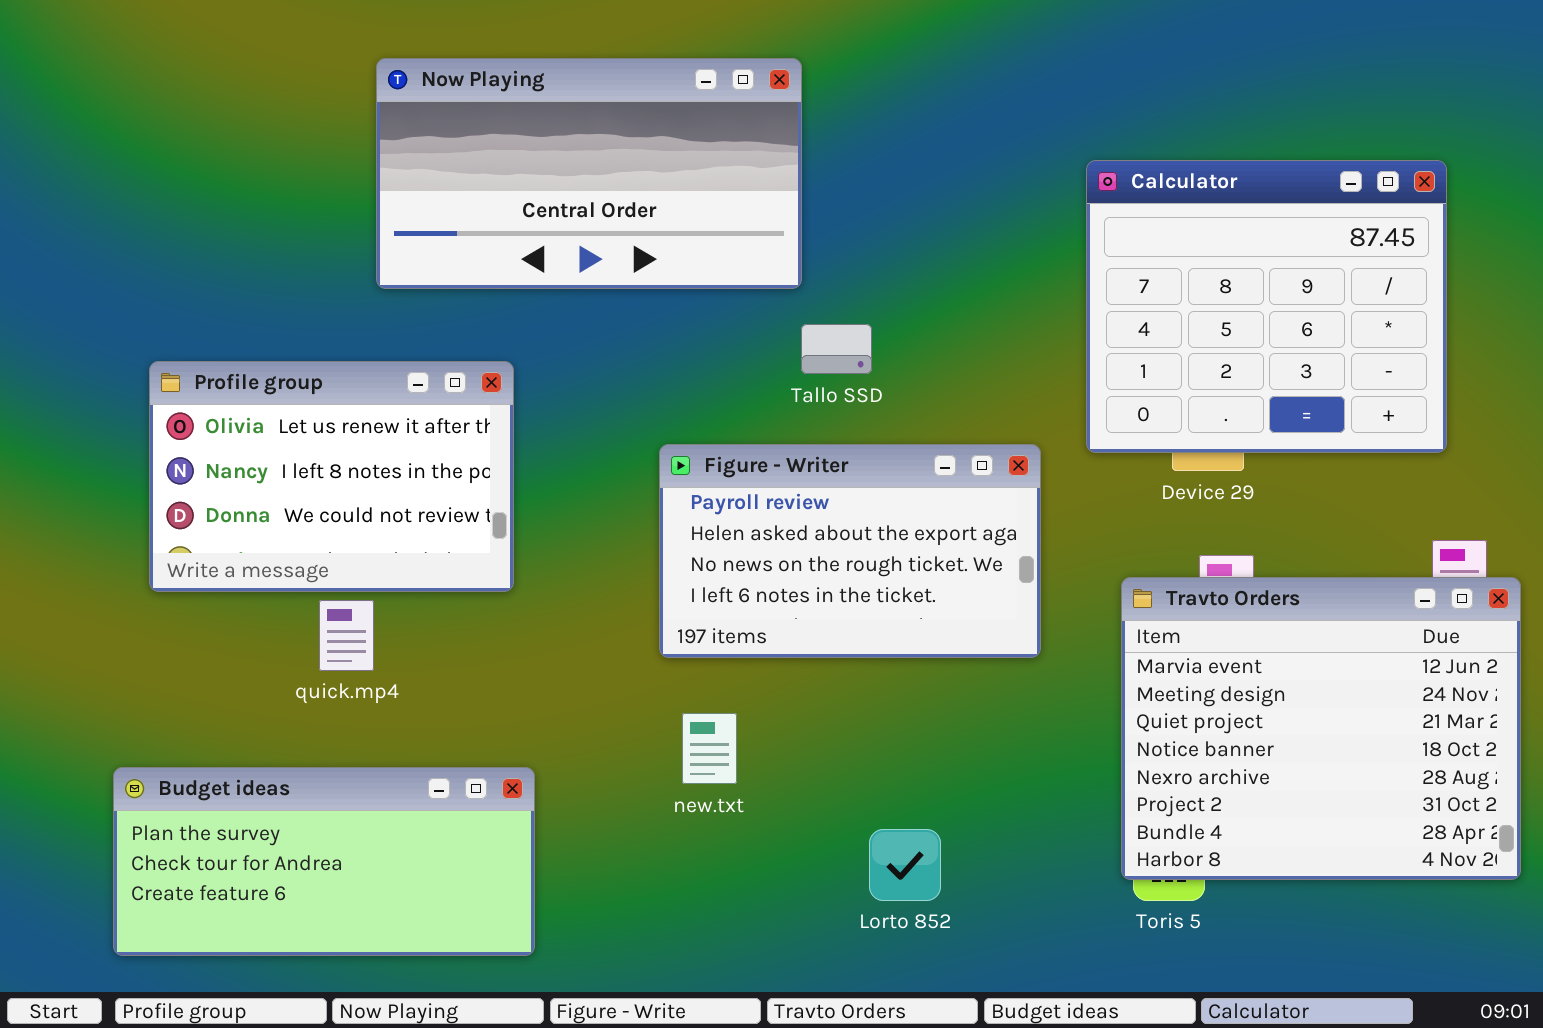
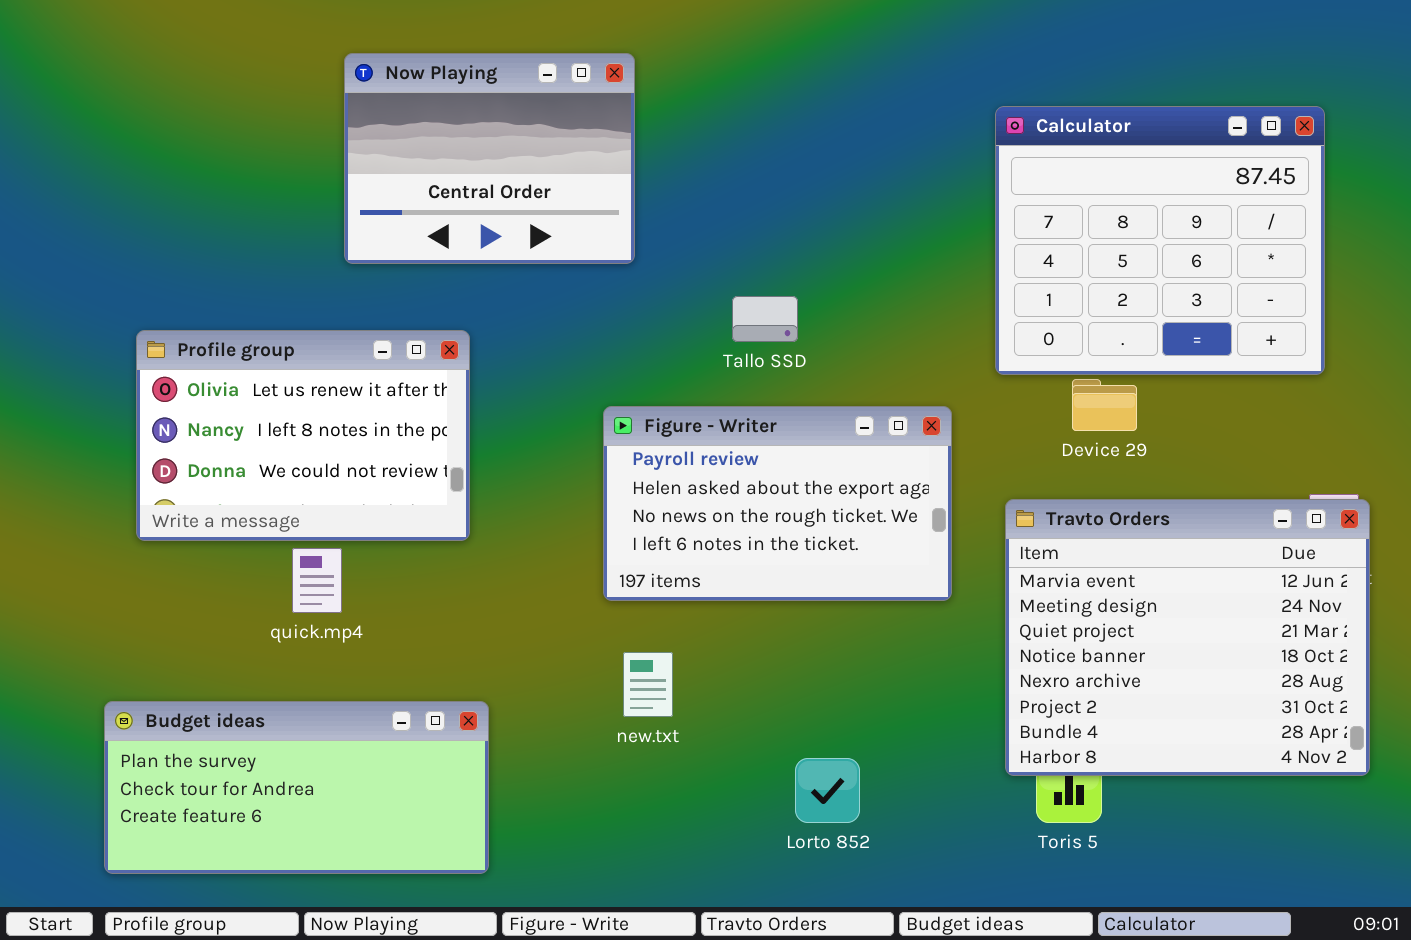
Now Playing: [376,58,802,289] -> [344,53,635,264], resized
Calculator: [1086,160,1447,453] -> [995,106,1325,375], moved
Travto Orders: [1121,577,1521,880] -> [1005,499,1370,776], moved

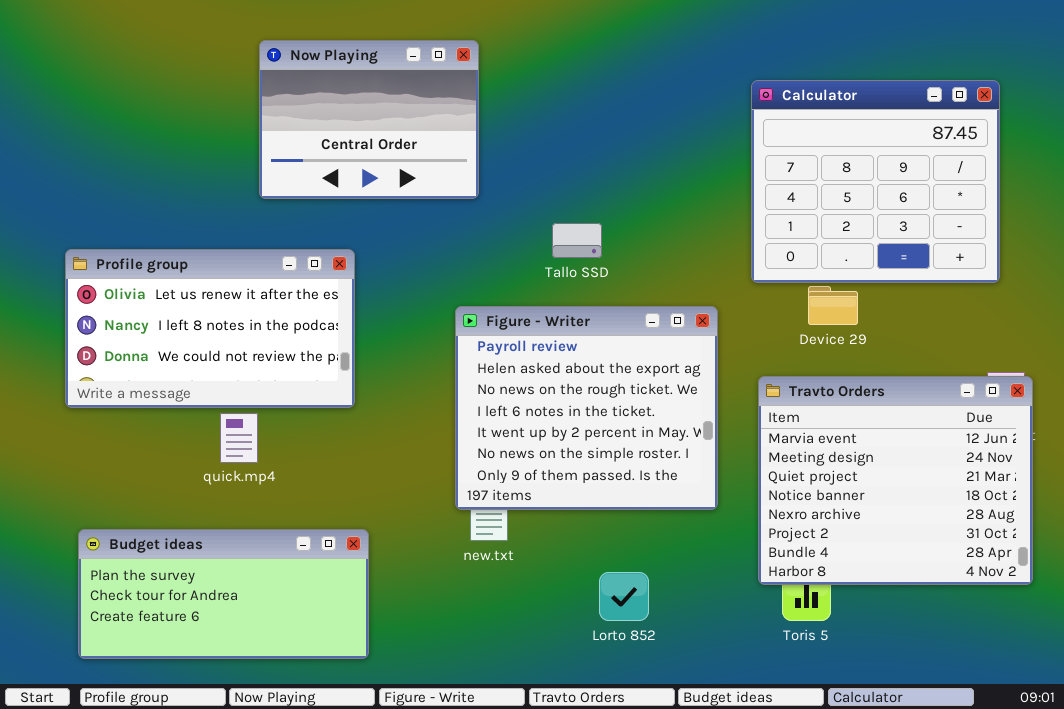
Profile group: [136,330,470,541] -> [65,249,355,408], resized
Figure - Writer: [603,406,952,601] -> [455,306,718,510], resized

